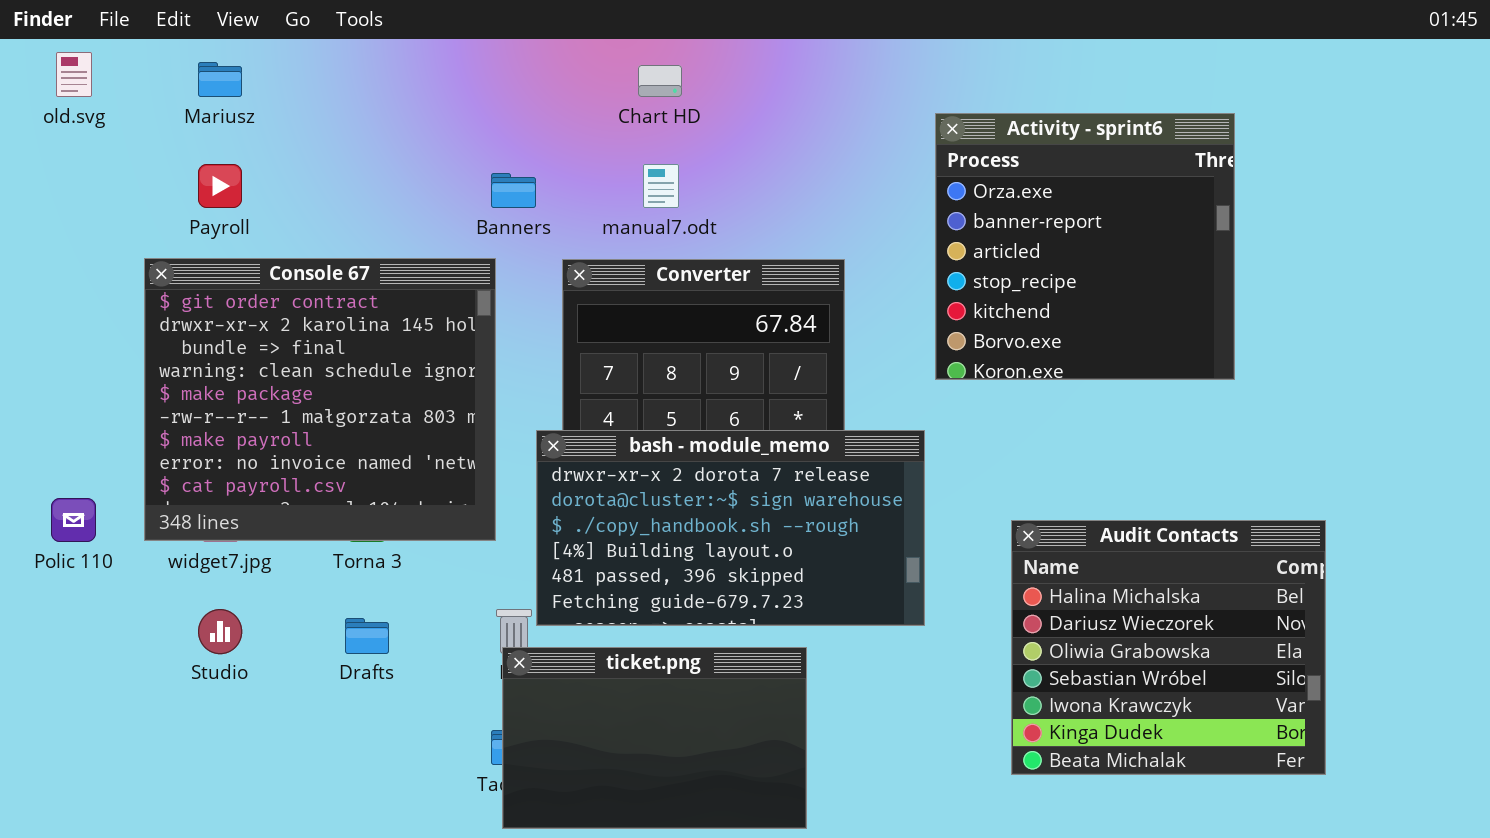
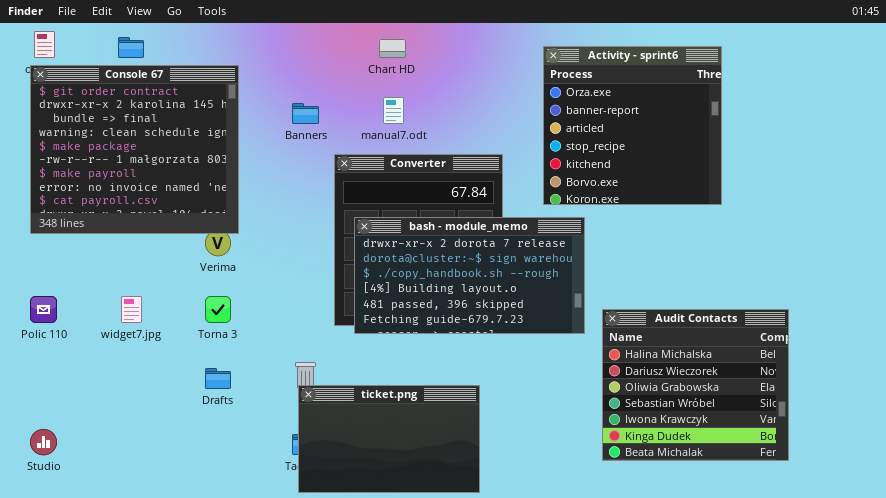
Activity - sprint6: [935,113,1235,380] -> [543,46,722,205], moved
Console 67: [144,258,496,541] -> [30,65,239,234], moved
bash - module_memo: [536,430,925,626] -> [354,217,585,334], moved
Studio: [198,609,242,654] -> [30,429,57,455], moved

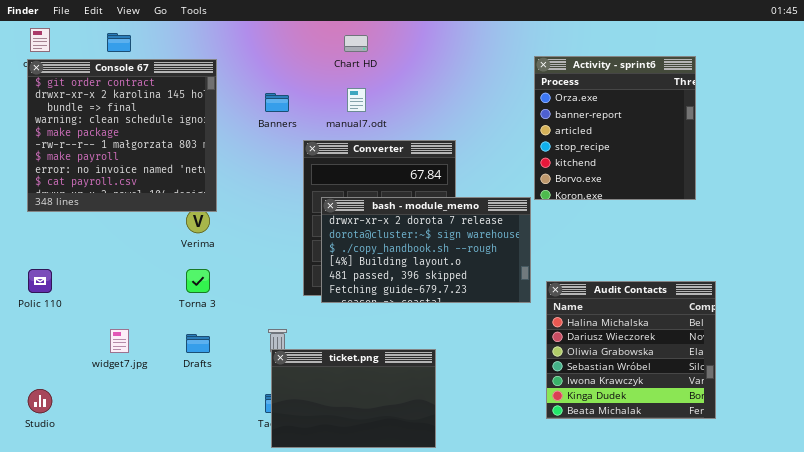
Activity - sprint6: [543,46,722,205] -> [534,56,696,200], moved
widget7.jpg: [121,296,142,323] -> [110,329,129,353], moved

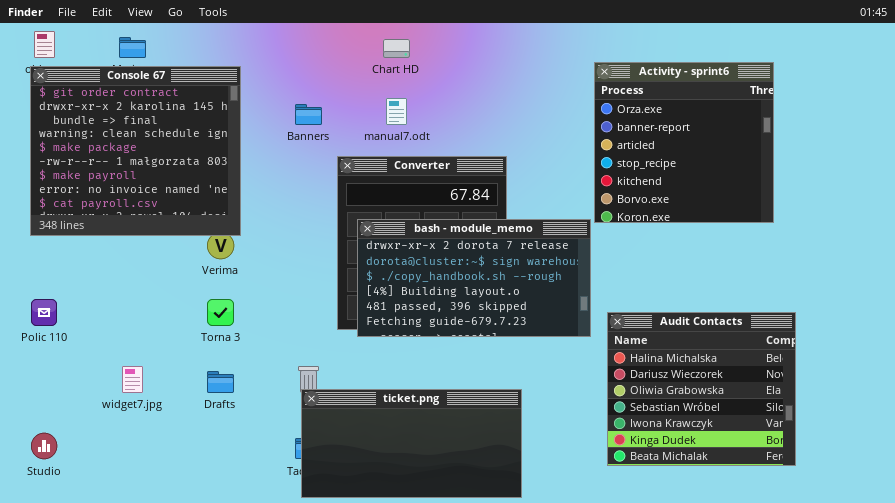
ticket.png: [271,349,436,448] -> [301,389,522,498], resized

